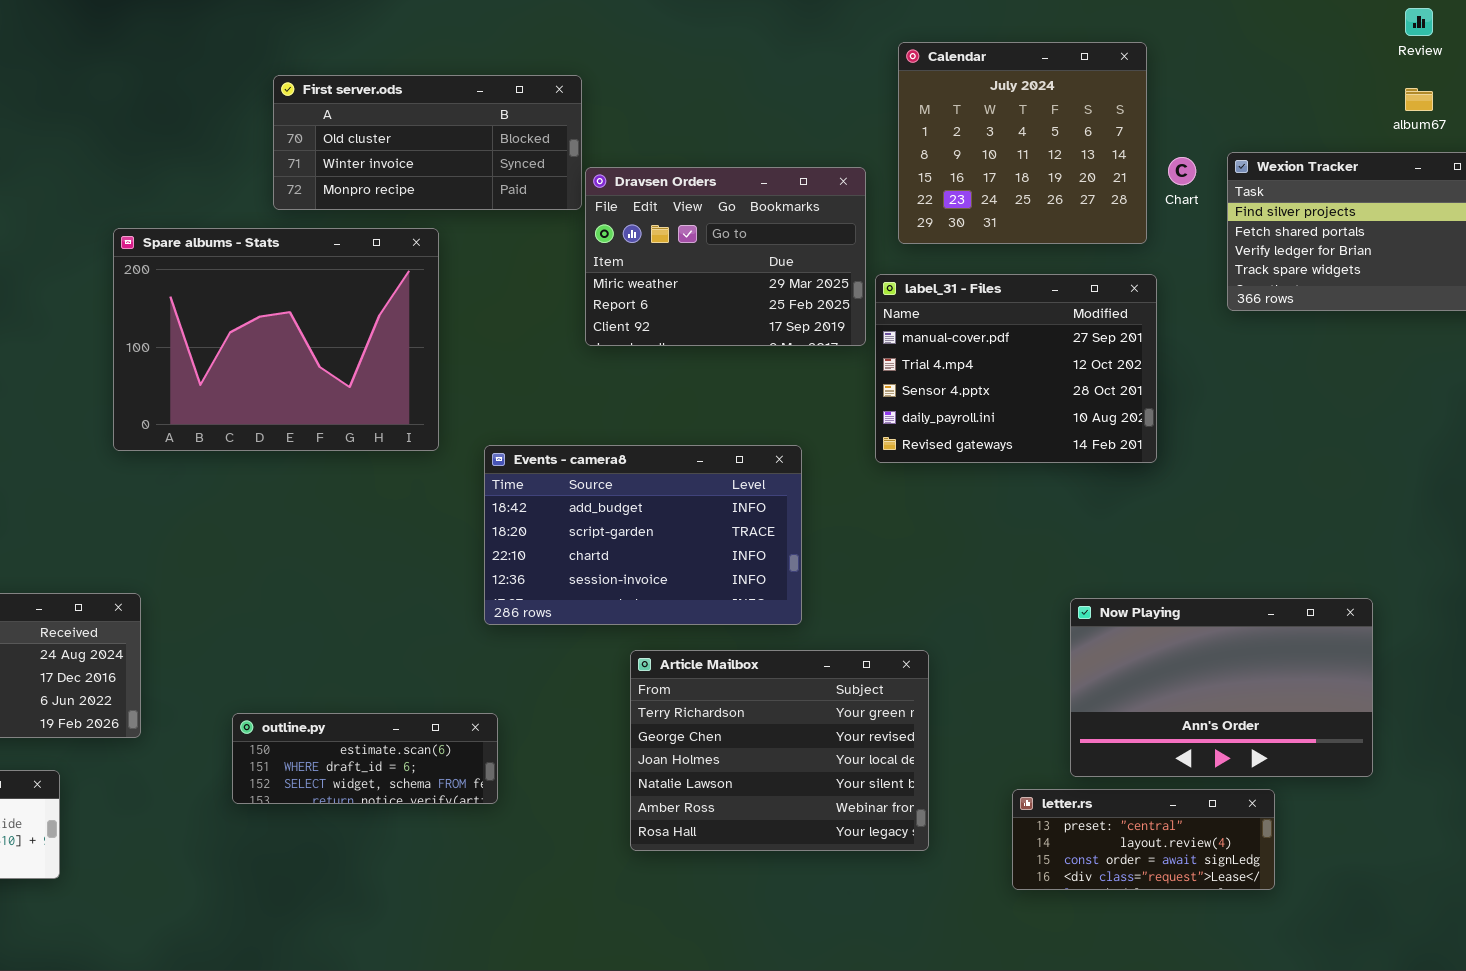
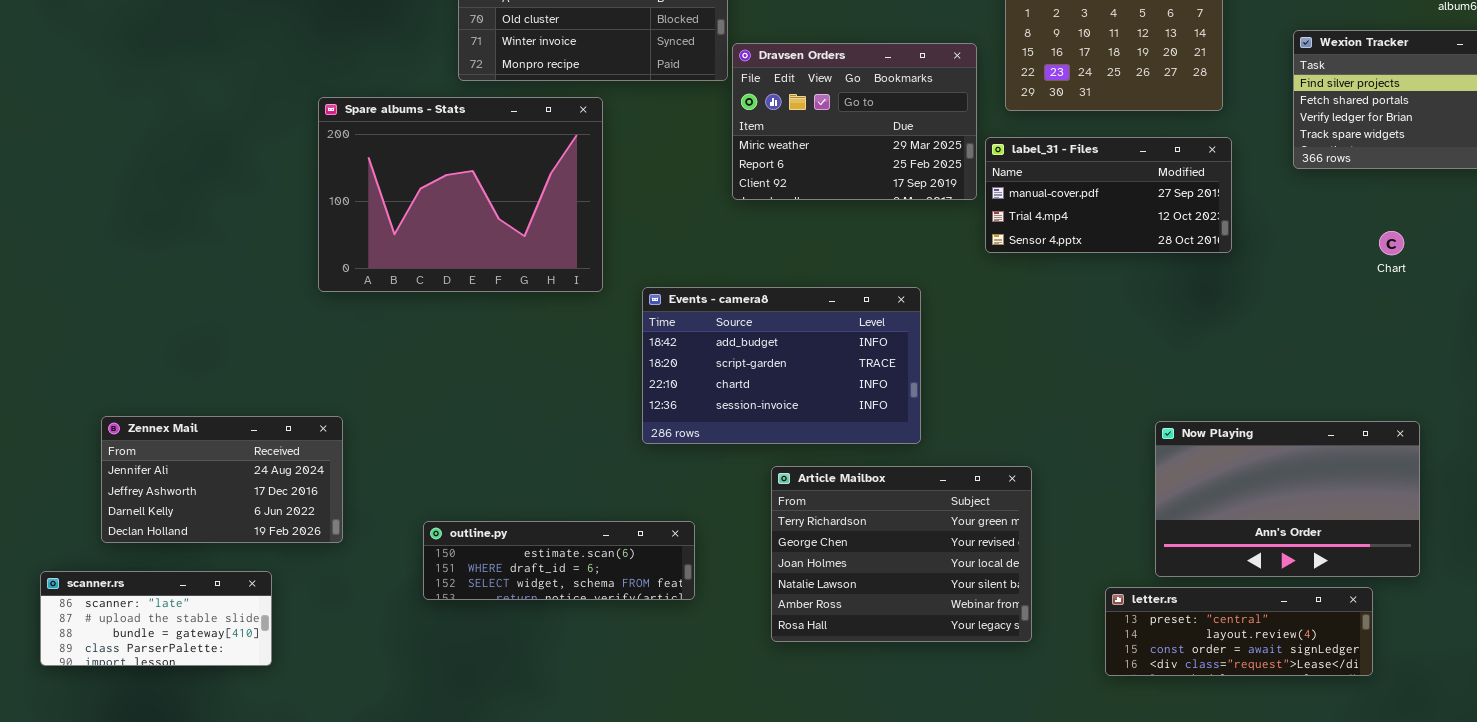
Chart: [1168,157,1196,185] -> [1379,231,1404,255], moved
label_31 - Files: [875,274,1157,463] -> [985,137,1232,253], resized
outline.py: [232,713,498,804] -> [423,521,695,600], resized
letter.rs: [1012,789,1275,890] -> [1105,587,1373,676], resized

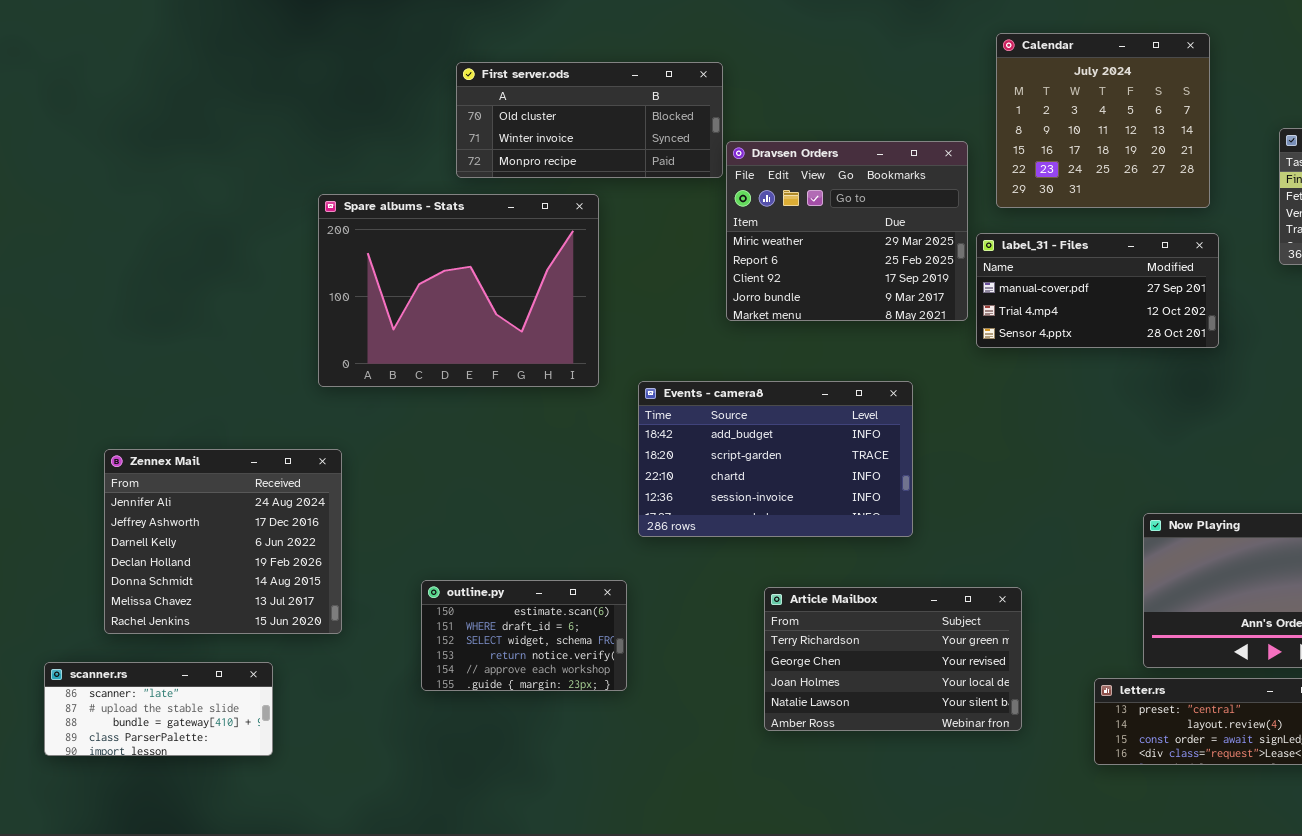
Dravsen Orders: [732,43,977,200] -> [726,141,968,321], resized
Zennex Mail: [101,416,343,543] -> [104,449,342,634], resized
Article Mailbox: [771,466,1032,642] -> [764,587,1022,731], resized
outline.py: [423,521,695,600] -> [421,580,627,691], resized

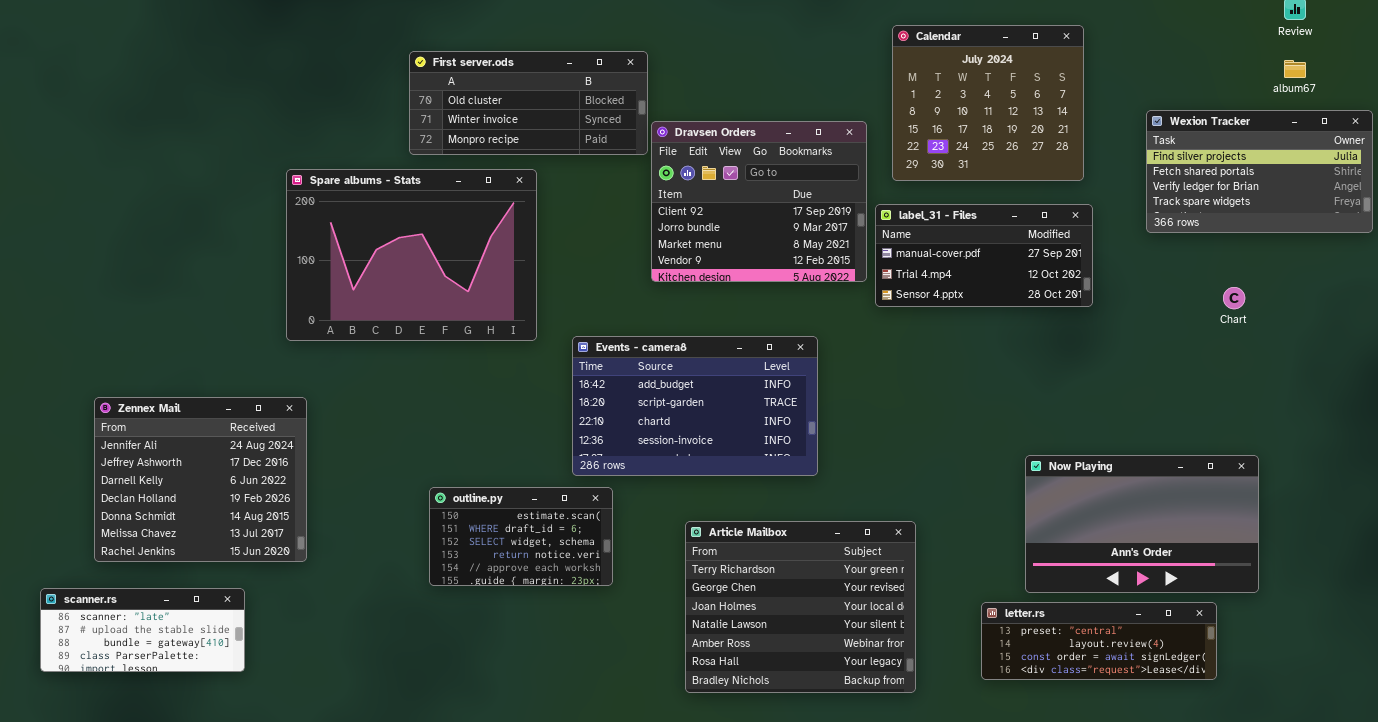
Dravsen Orders: [726,141,968,321] -> [651,121,867,282], scrolled down 2 rows
outline.py: [421,580,627,691] -> [429,487,613,586], moved
Article Mailbox: [764,587,1022,731] -> [685,521,916,693], resized

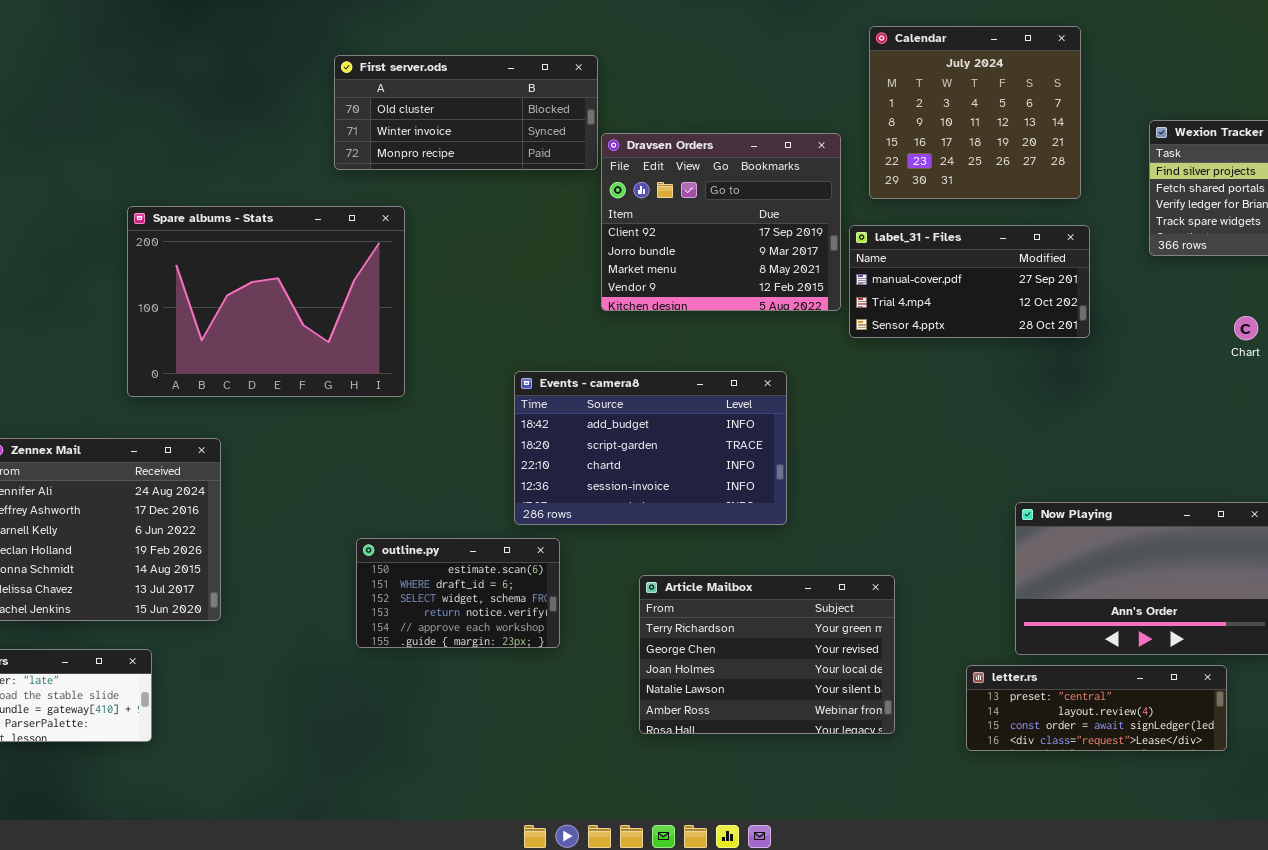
Spare albums - Stats: [286,169,537,341] -> [127,206,405,397], moved
Article Mailbox: [685,521,916,693] -> [639,575,895,734], resized

